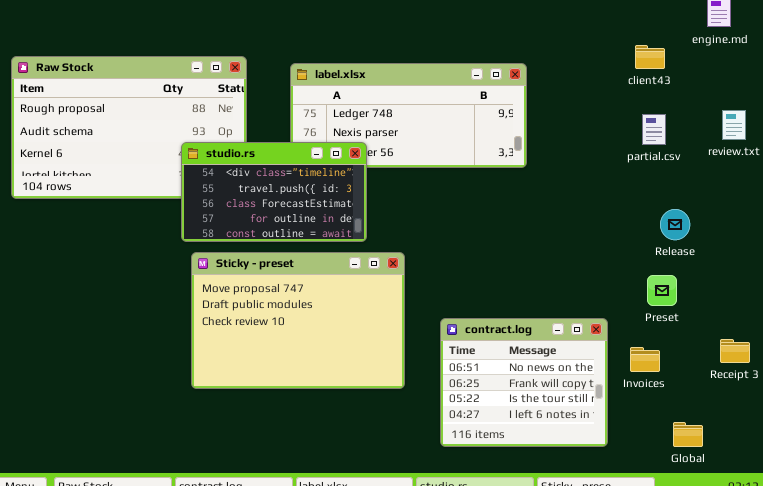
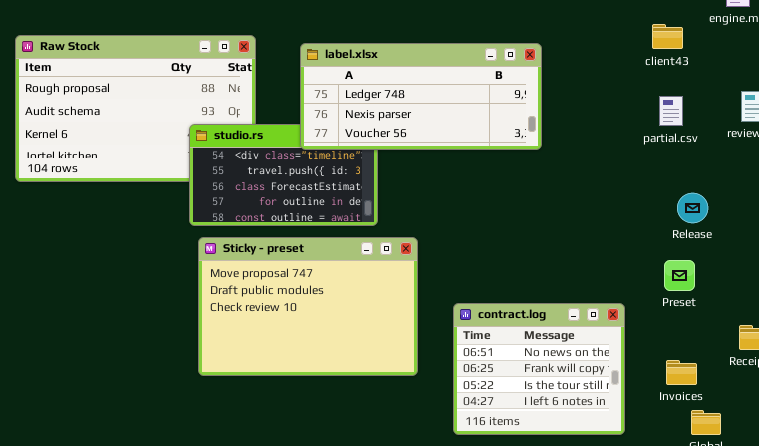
label.xlsx: [290,63,527,168] -> [300,43,542,150], raised
Invoices: [630,347,660,372] -> [666,360,697,385], moved

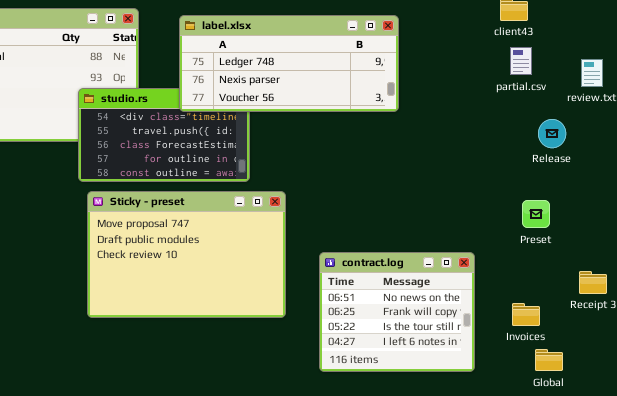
partial.csv: [659,96,683,126] -> [510,47,532,75], moved
Release: [677,193,708,223] -> [538,119,566,148], moved
Preset: [664,260,695,291] -> [522,200,550,228], moved

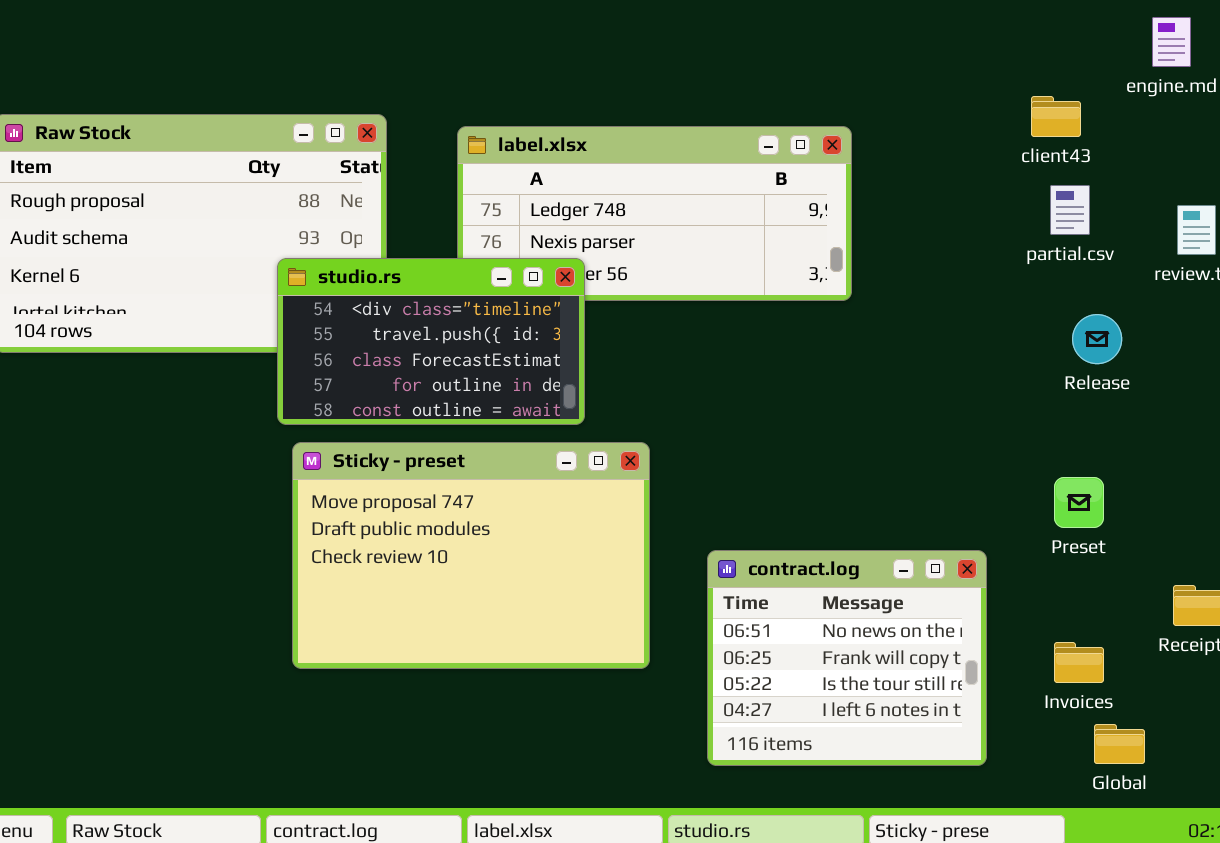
studio.rs: [78,88,250,182] -> [277,258,585,425], raised
Release: [538,119,566,148] -> [1072,314,1122,364], moved
Preset: [522,200,550,228] -> [1054,477,1104,528], moved

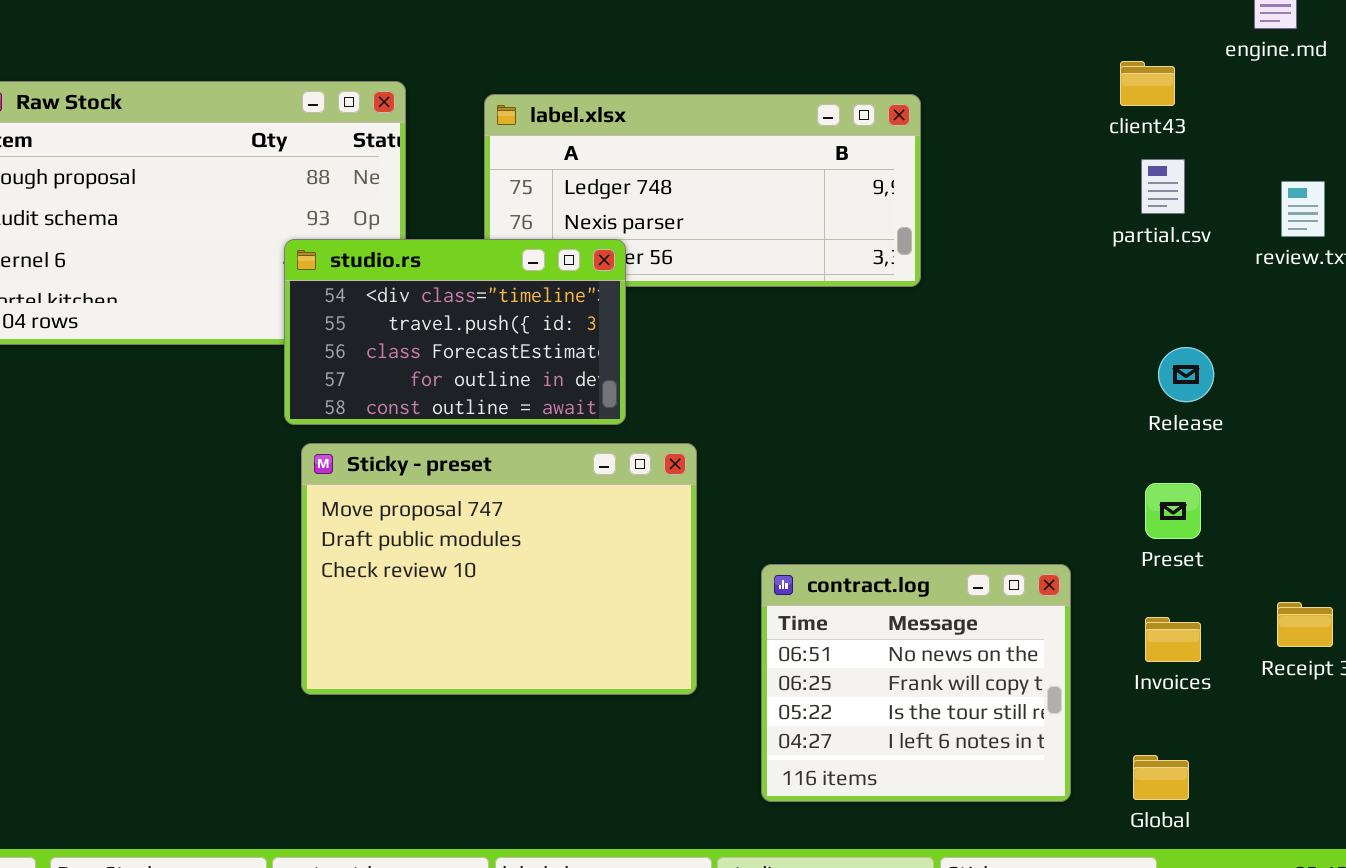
Release: [1072,314,1122,364] -> [1158,347,1214,402], moved
Invoices: [1054,642,1104,683] -> [1145,617,1201,662], moved
Global: [1094,724,1145,764] -> [1133,755,1189,800], moved

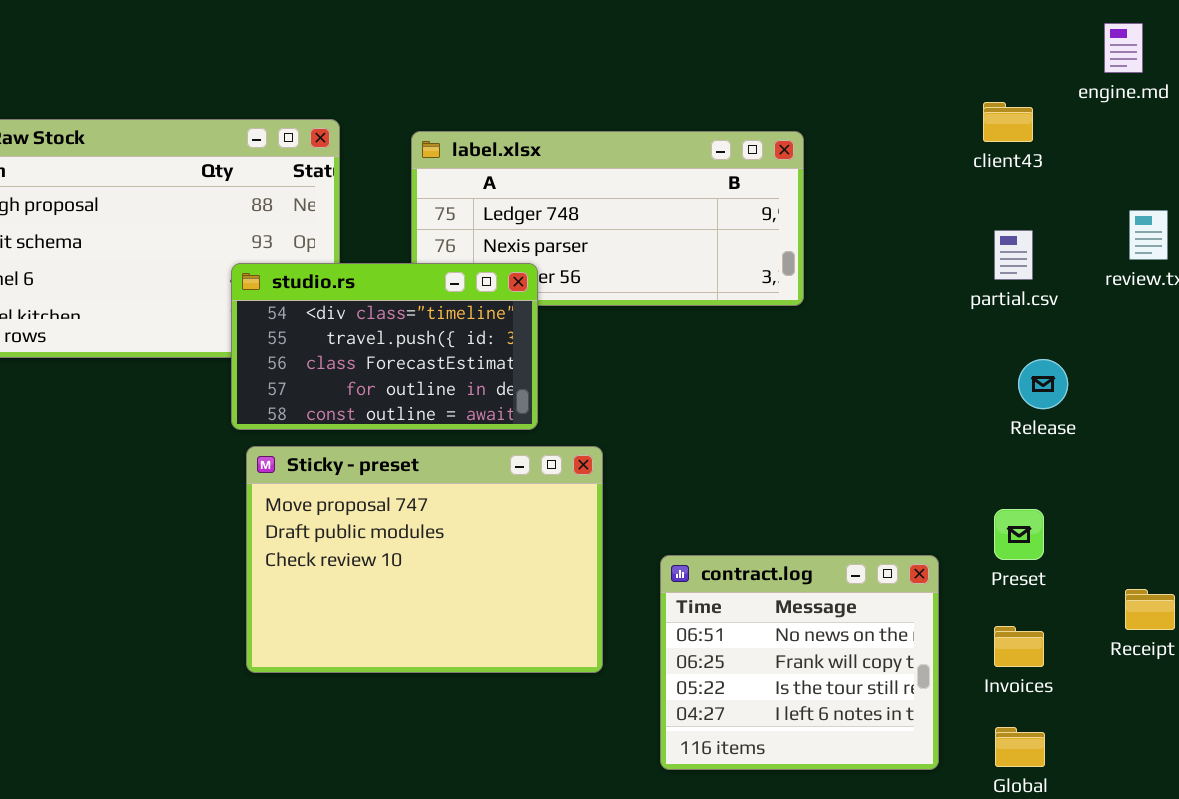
partial.csv: [1141,159,1185,214] -> [994,230,1033,280], moved
Preset: [1145,483,1201,539] -> [994,509,1044,560], moved
Invoices: [1145,617,1201,662] -> [994,626,1044,667], moved

